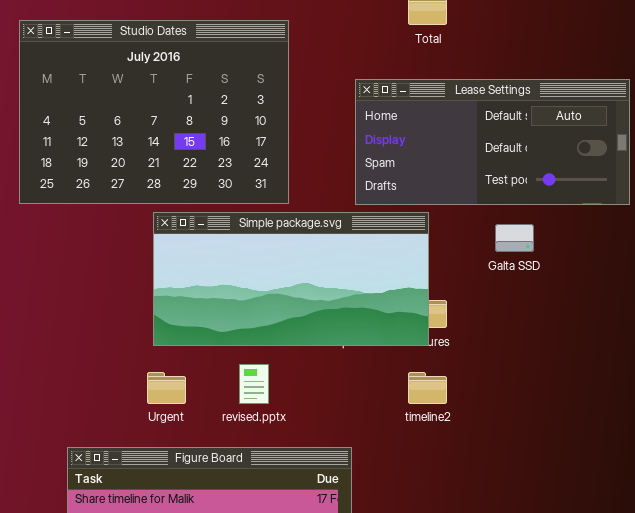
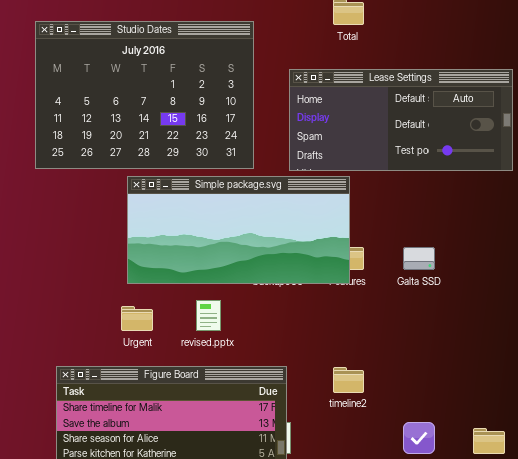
Studio Dates: [19,20,289,204] -> [35,21,254,169], moved
Galta SSD: [495,224,534,252] -> [403,247,435,270], moved
timeline2: [408,372,447,404] -> [333,367,364,393], moved

